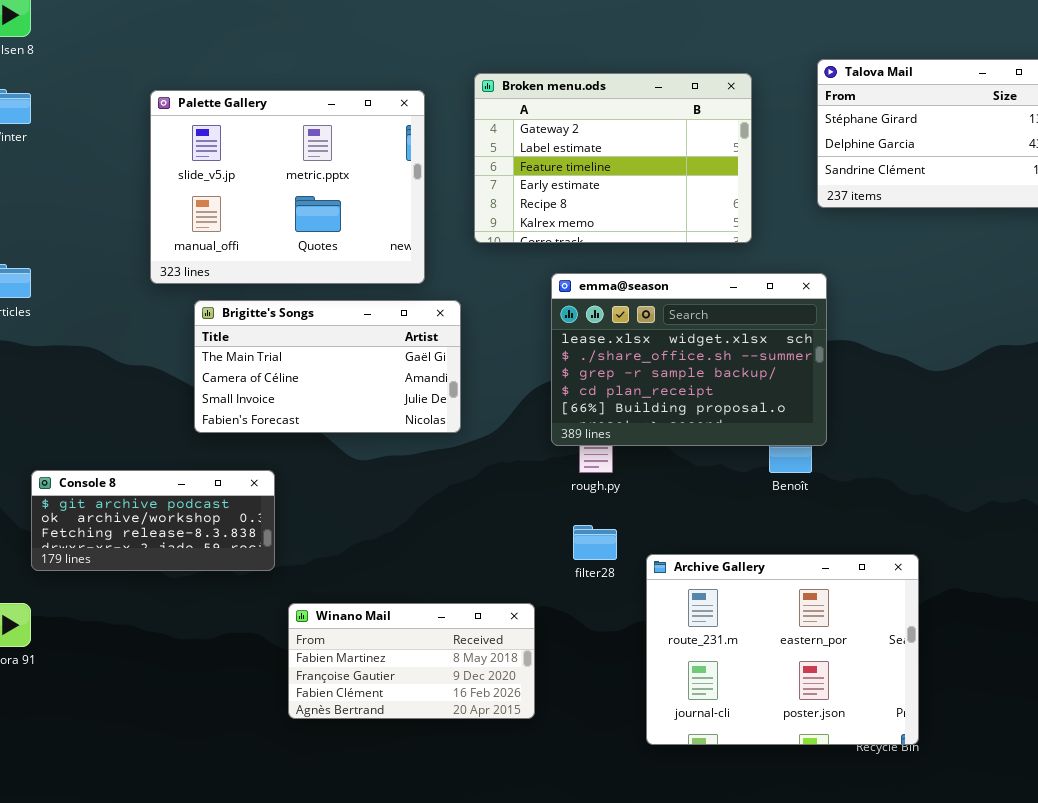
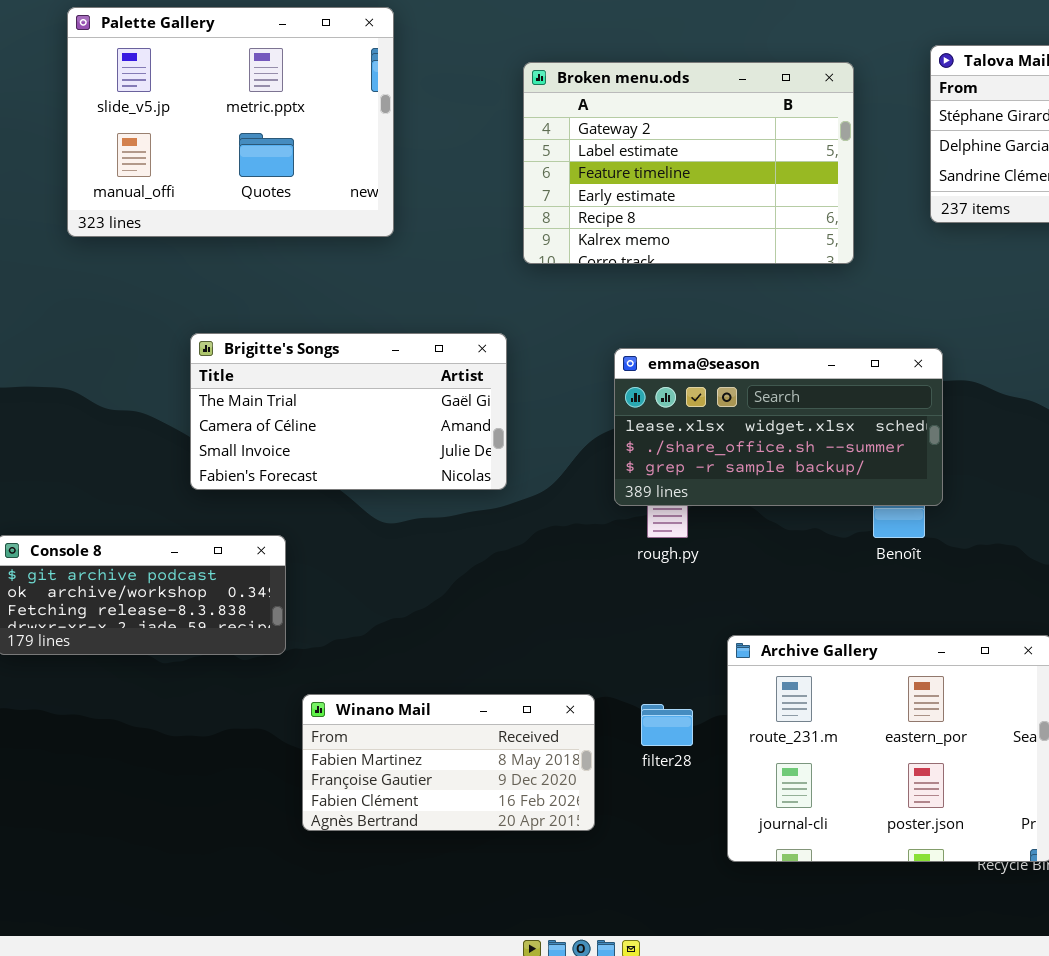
Palette Gallery: [150,90,425,284] -> [67,7,394,237], moved
emma@season: [551,273,827,446] -> [614,348,943,506], resized
filter28: [573,525,617,560] -> [641,704,693,746], moved

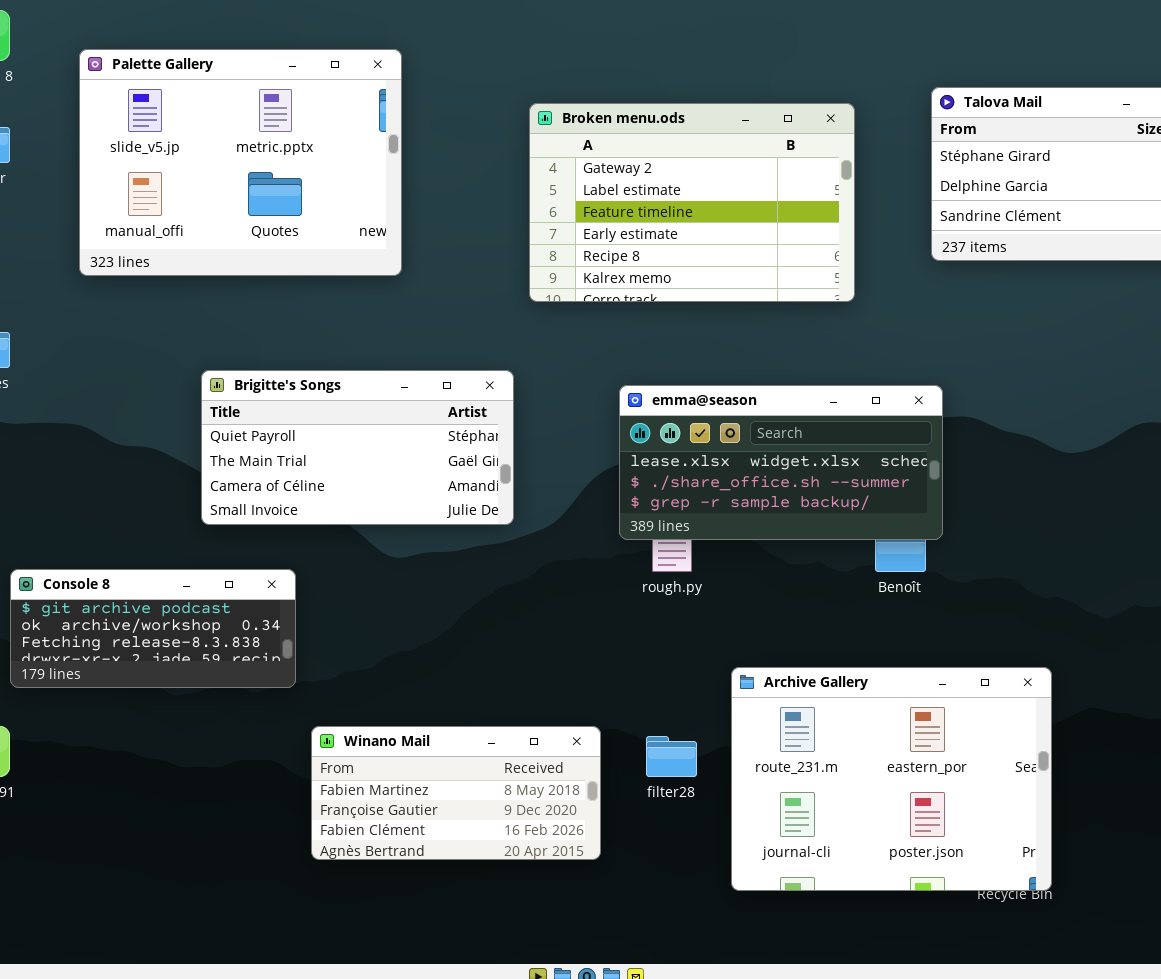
Brigitte's Songs: [190,333,507,490] -> [201,370,514,525], scrolled up 1 row

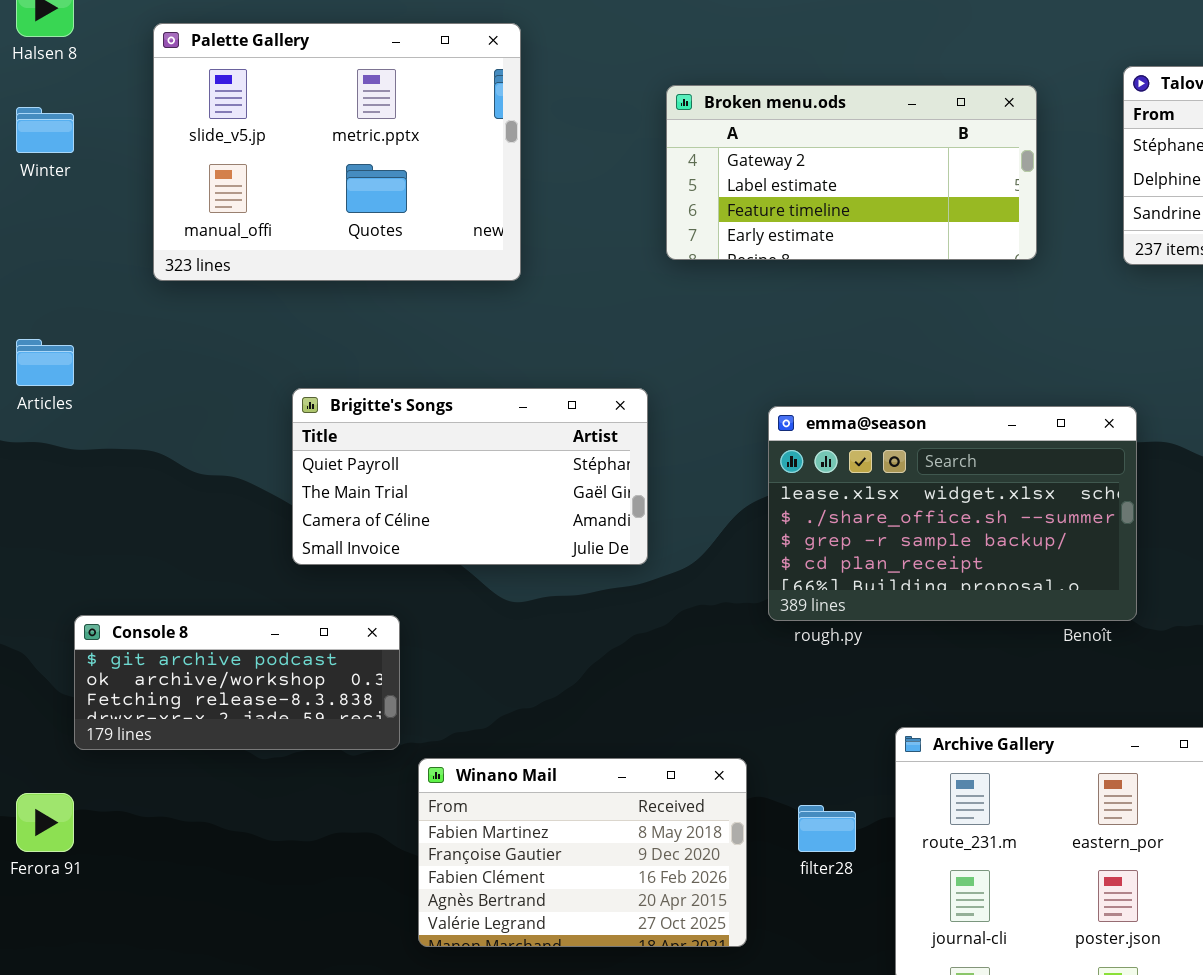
Broken menu.ods: [529,103,855,302] -> [666,85,1037,260], resized
emma@season: [619,385,943,540] -> [768,406,1137,621], resized
Winano Mail: [311,726,601,860] -> [418,758,747,947], resized

